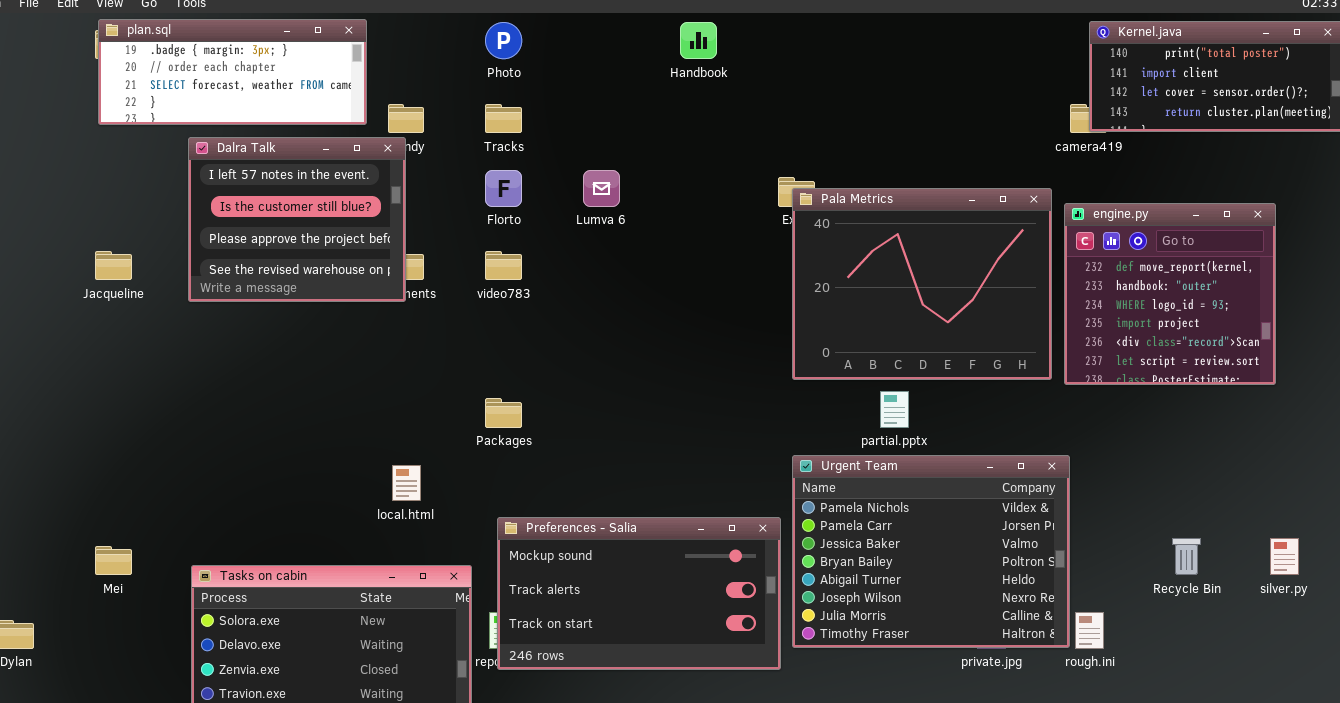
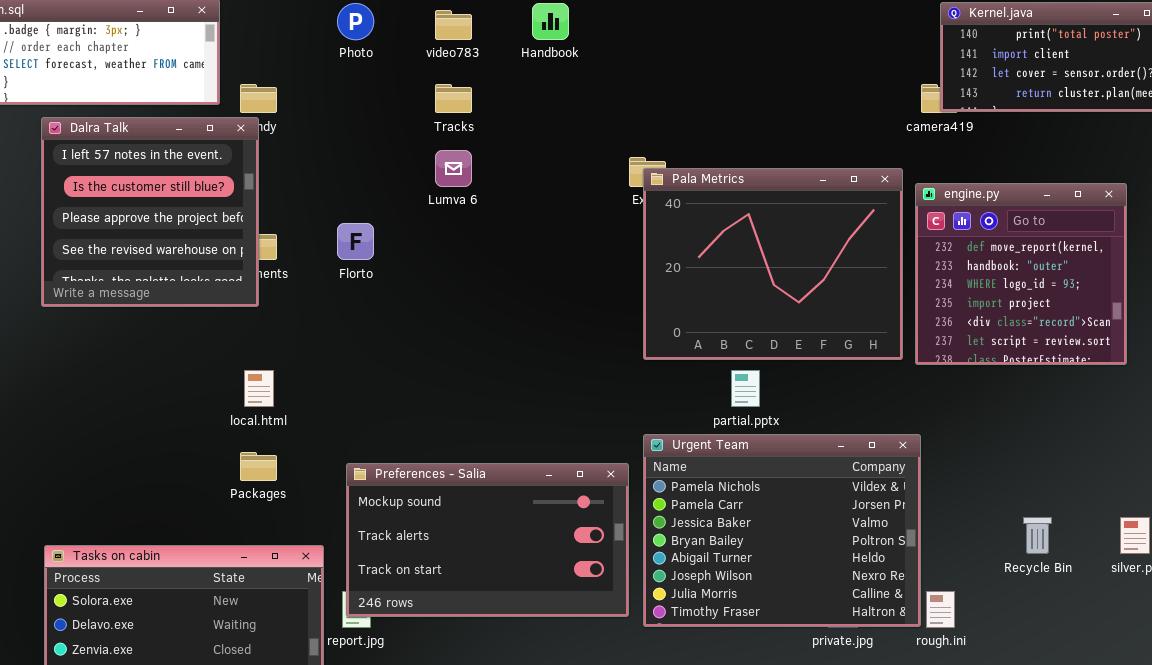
Tracks: [485,104,522,133] -> [435,84,472,113], moved
Dalra Talk: [188,137,406,302] -> [41,117,259,307], resized
Florto: [485,170,522,207] -> [337,223,374,260], moved
video783: [485,251,522,280] -> [435,10,472,40], moved
Packages: [485,398,522,428] -> [240,452,277,481], moved
local.html: [392,465,421,501] -> [244,370,274,407], moved
Preferences - Salia: [497,517,781,670] -> [346,463,629,617], moved

